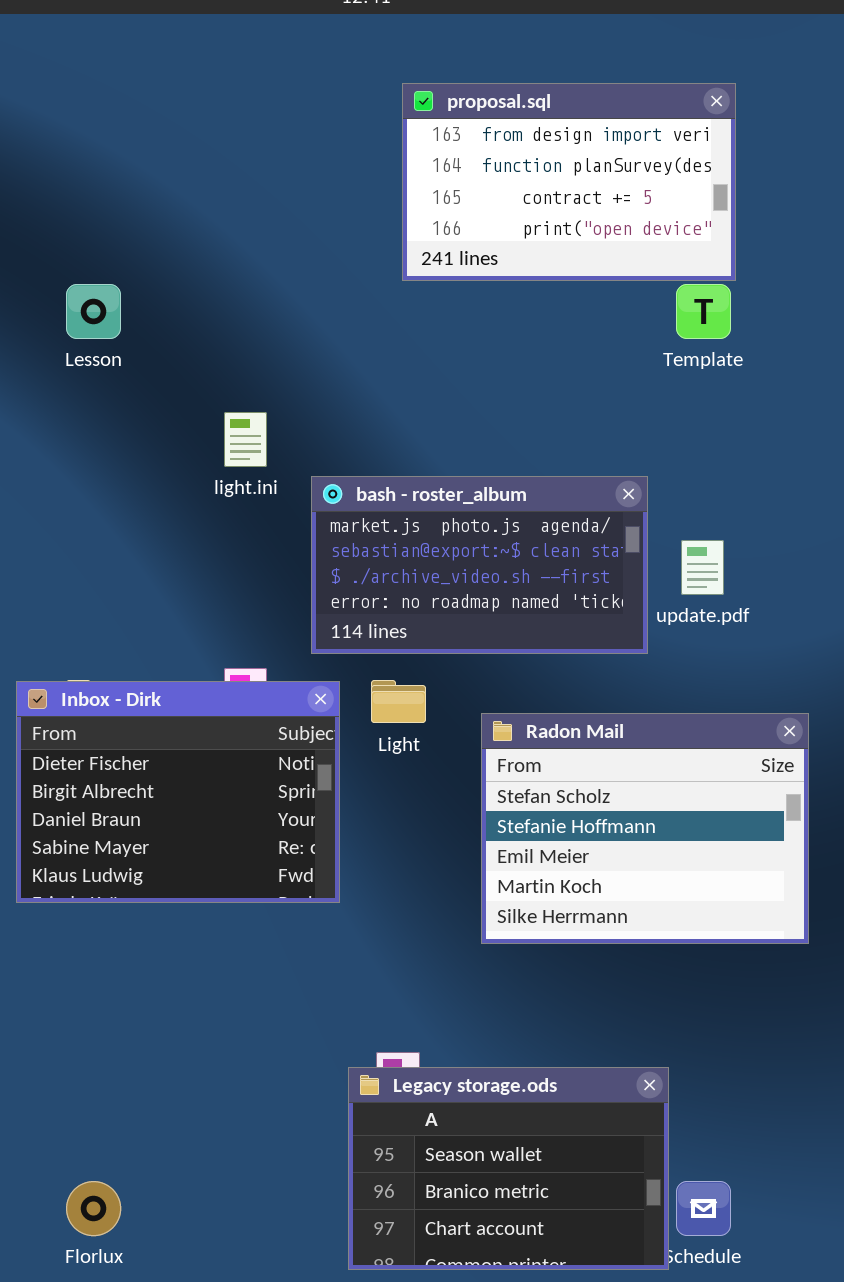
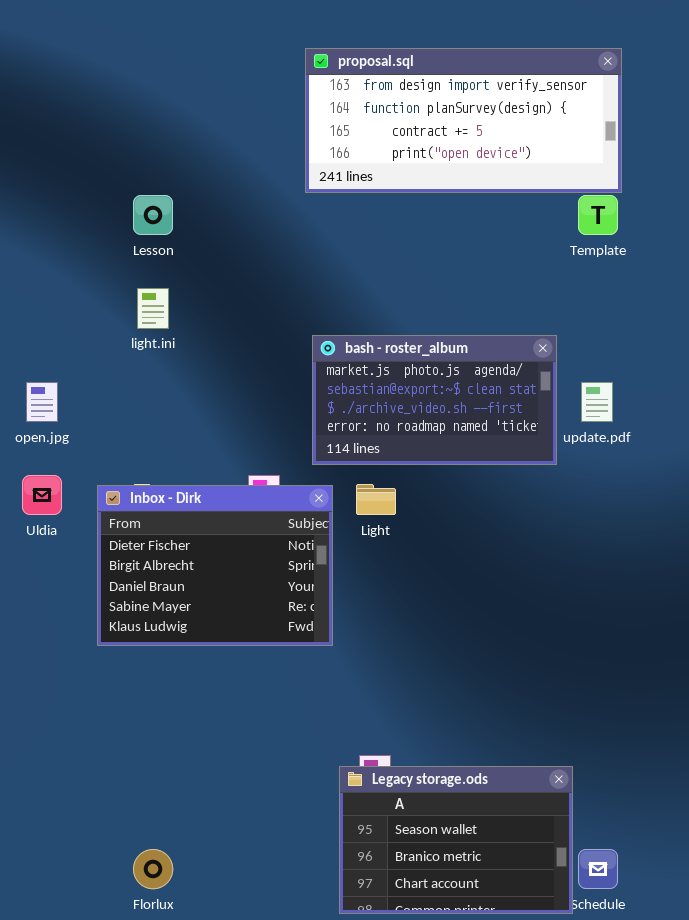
proposal.sql: [402,83,736,281] -> [305,48,622,193], resized
light.ini: [224,412,267,467] -> [137,288,169,329], moved
Radon Mail: [481,713,809,944] -> none, closed

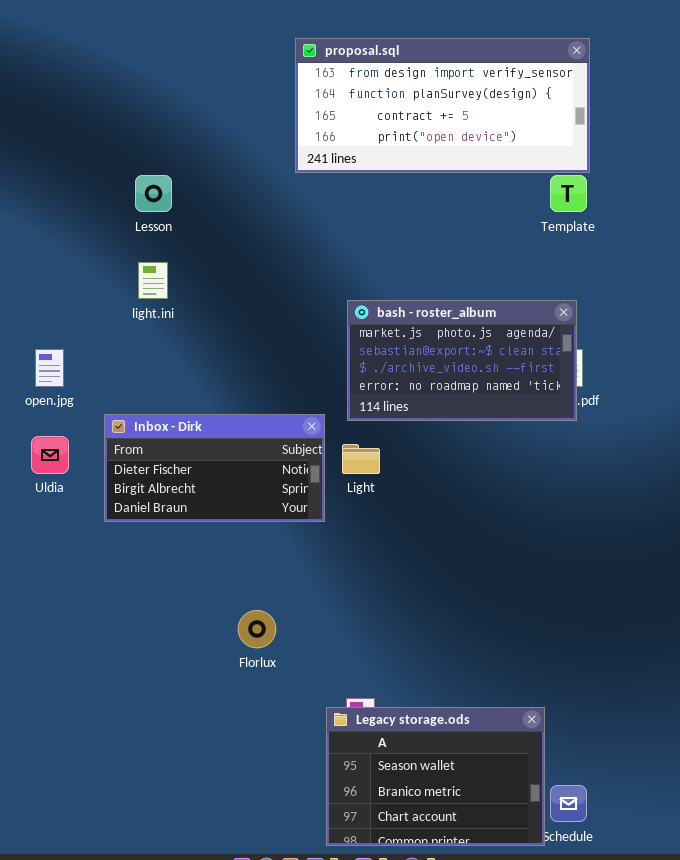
bash - roster_album: [312,335,557,465] -> [347,300,577,421], moved
Inbox - Dirk: [97,485,333,646] -> [104,414,325,522], moved, resized
Florlux: [133,849,173,889] -> [238,610,276,648], moved

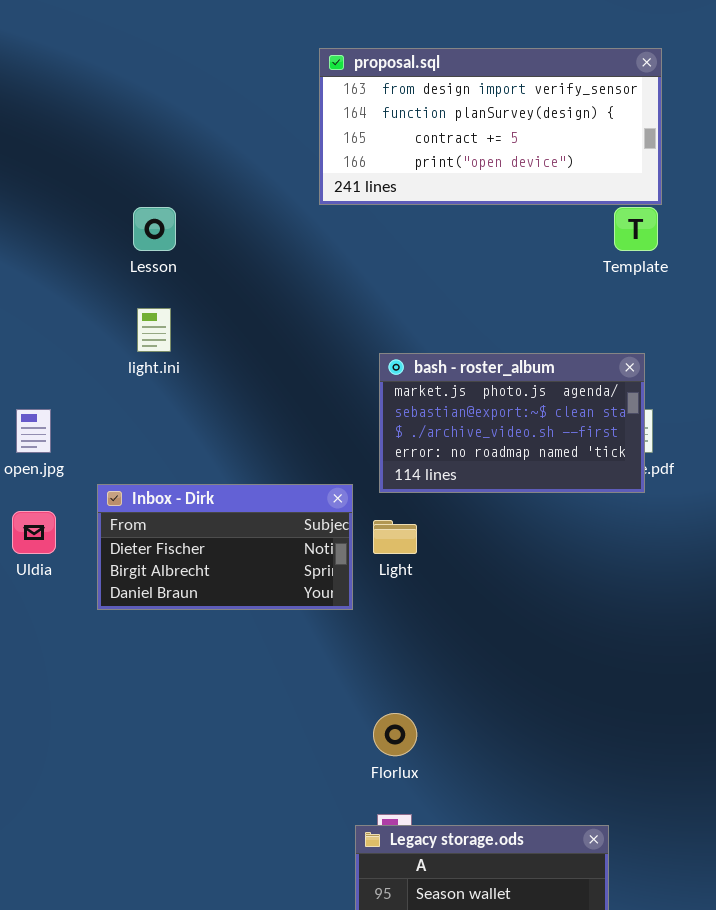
Florlux: [238,610,276,648] -> [373,713,417,756], moved

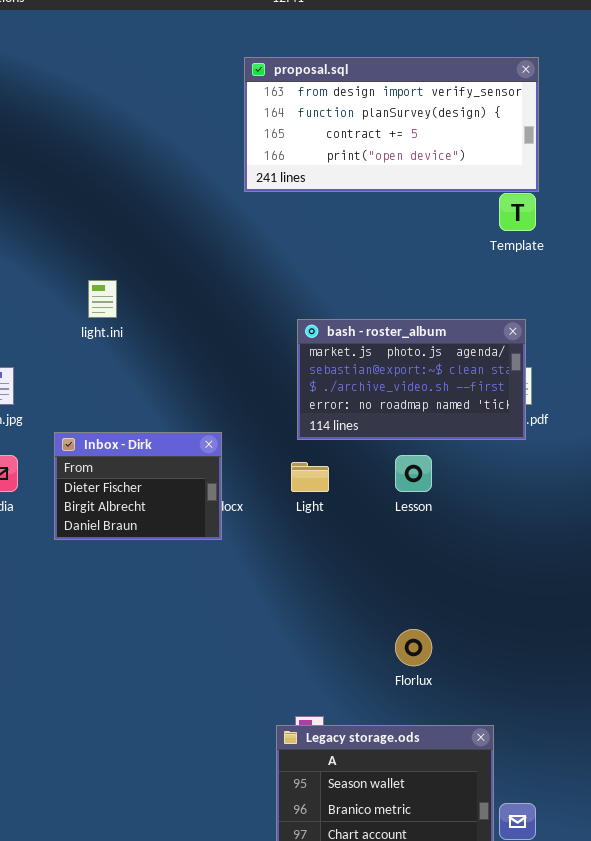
Lesson: [133,207,176,251] -> [395,455,432,492], moved
Inbox - Dirk: [97,484,353,610] -> [54,432,222,540], resized
Florlux: [373,713,417,756] -> [395,629,432,666], moved

